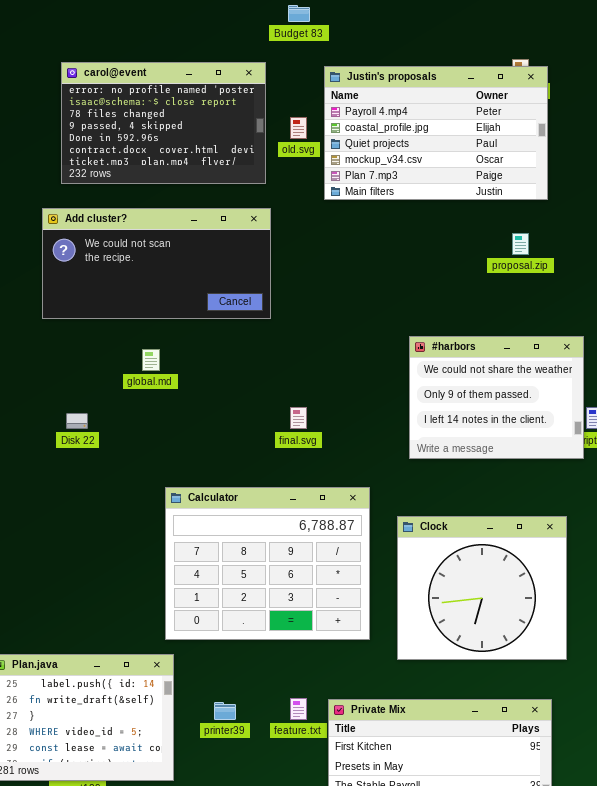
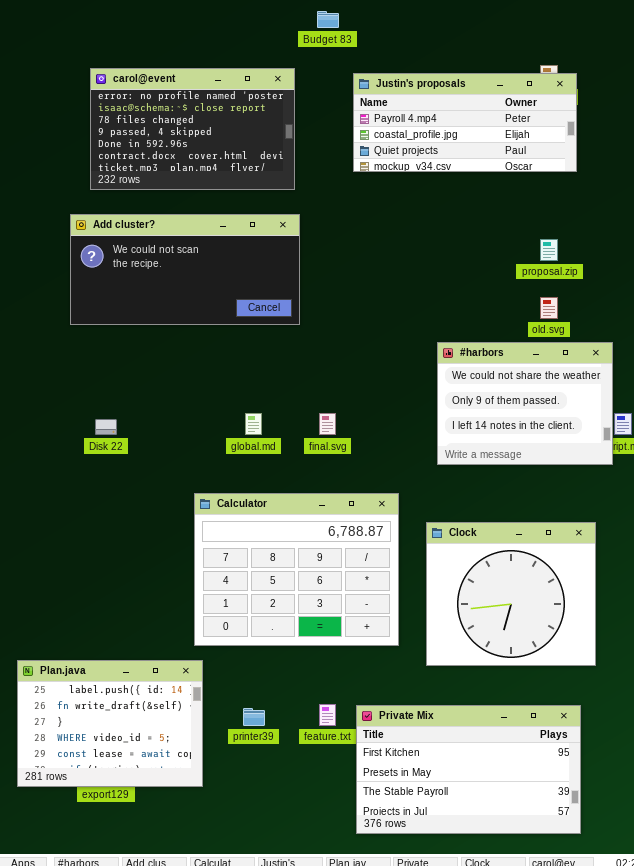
Justin's proposals: [324,66,548,200] -> [353,73,577,172], resized
old.svg: [290,117,307,139] -> [540,297,558,319], moved
global.md: [142,349,160,371] -> [245,413,262,435], moved

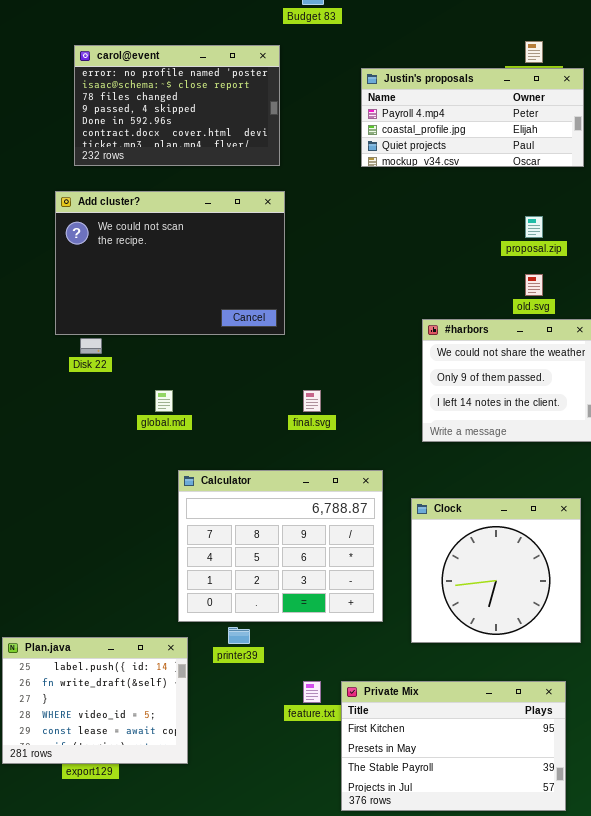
Justin's proposals: [353,73,577,172] -> [361,68,584,167], moved
Add cluster?: [70,214,300,325] -> [55,191,285,335], resized
global.md: [245,413,262,435] -> [155,390,173,412], moved
Disk 22: [95,419,117,435] -> [80,338,102,354], moved
printer39: [243,708,265,726] -> [228,627,250,644], moved

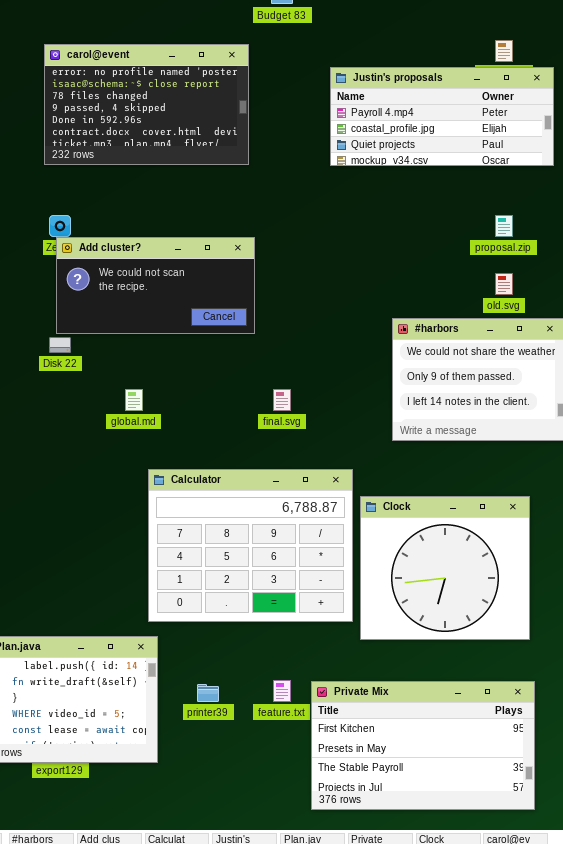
Add cluster?: [55,191,285,335] -> [56,237,255,334], resized
Clock: [411,498,581,643] -> [360,496,530,640], moved
printer39: [228,627,250,644] -> [197,684,219,702], moved

